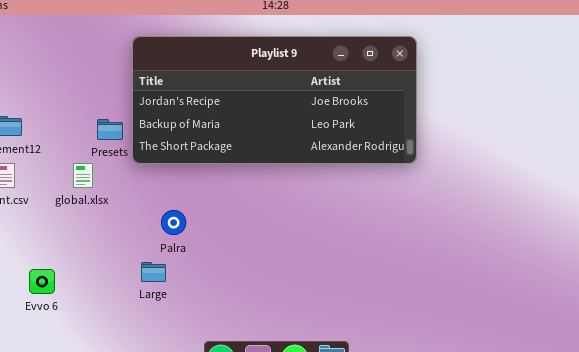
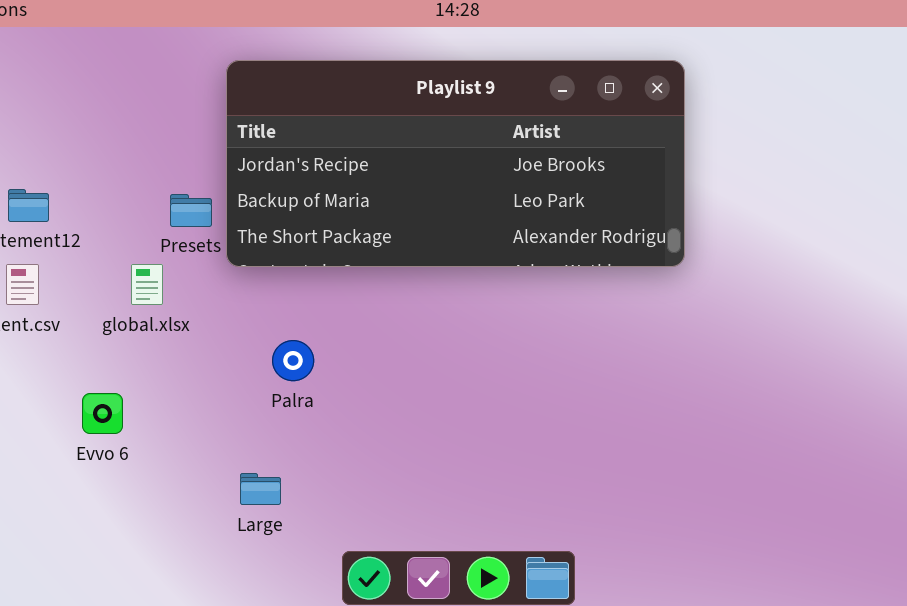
Large: [141,262,166,282] -> [240,473,281,505], moved
Evvo 6: [29,269,55,294] -> [82,393,123,434], moved

